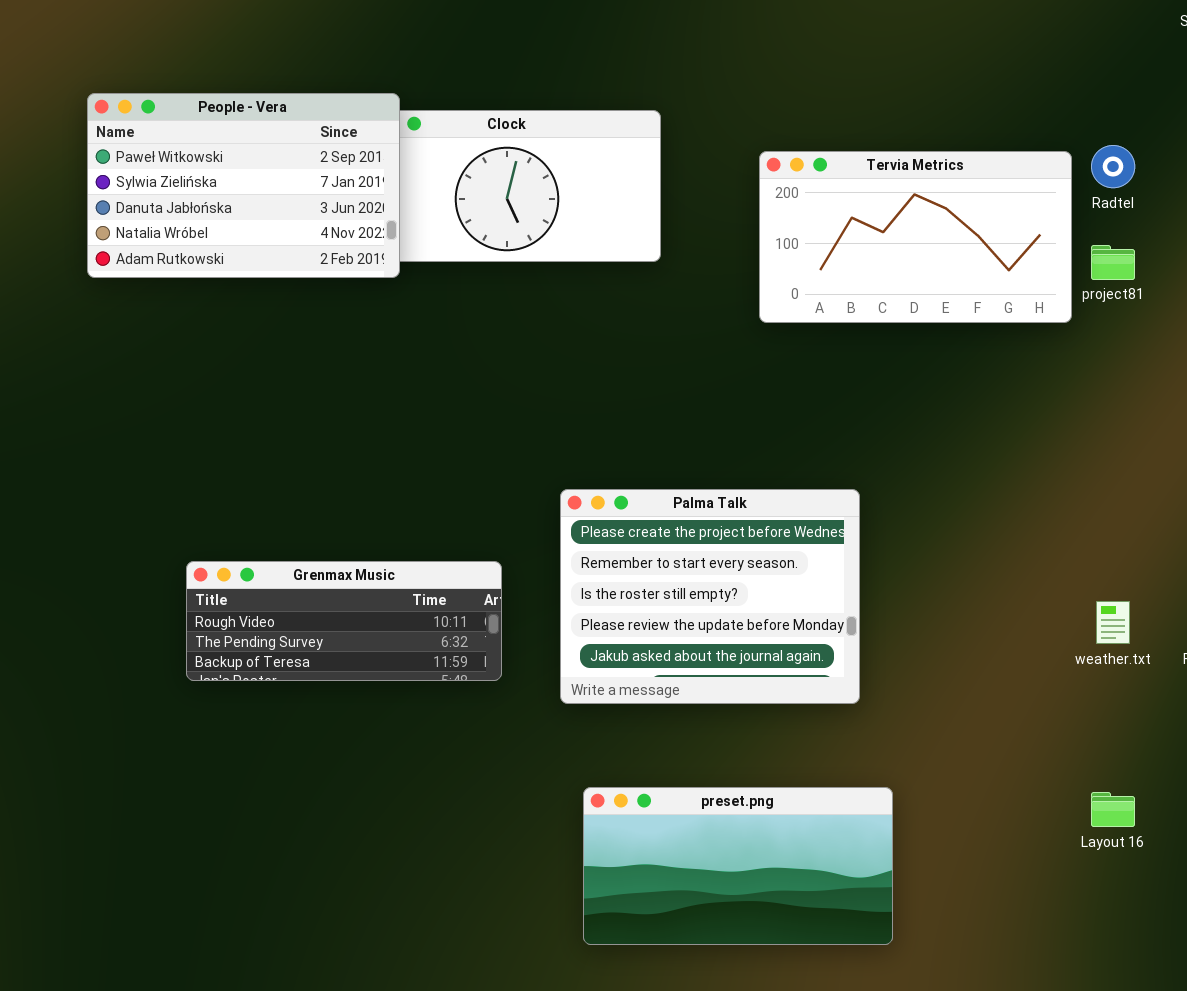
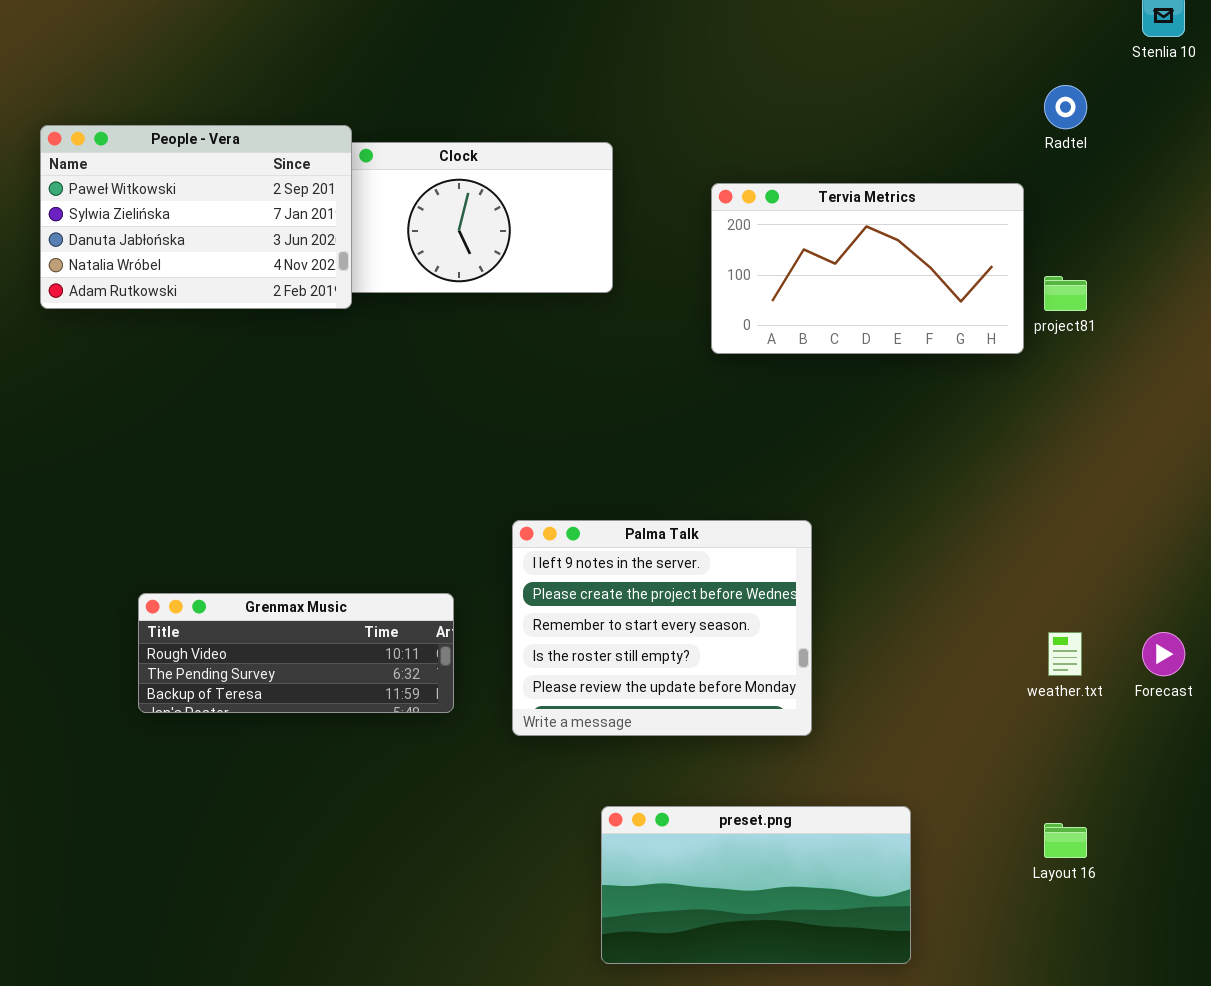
Radtel: [1091,145,1135,188] -> [1044,85,1087,129], moved
Palma Talk: [560,489,860,704] -> [512,520,812,736], scrolled up 1 row
preset.png: [583,787,893,945] -> [601,806,911,964], moved

